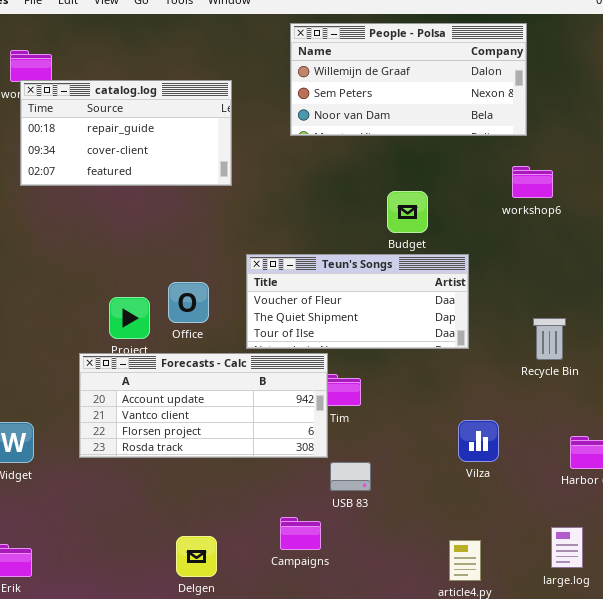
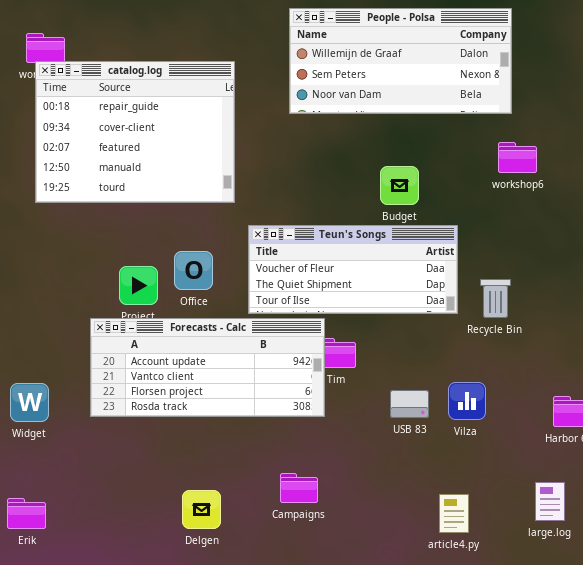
catalog.log: [20,80,232,186] -> [35,61,235,203], resized
Recycle Bin: [533,318,566,360] -> [480,279,511,318], moved
USB 83: [330,462,371,491] -> [390,390,429,418], moved

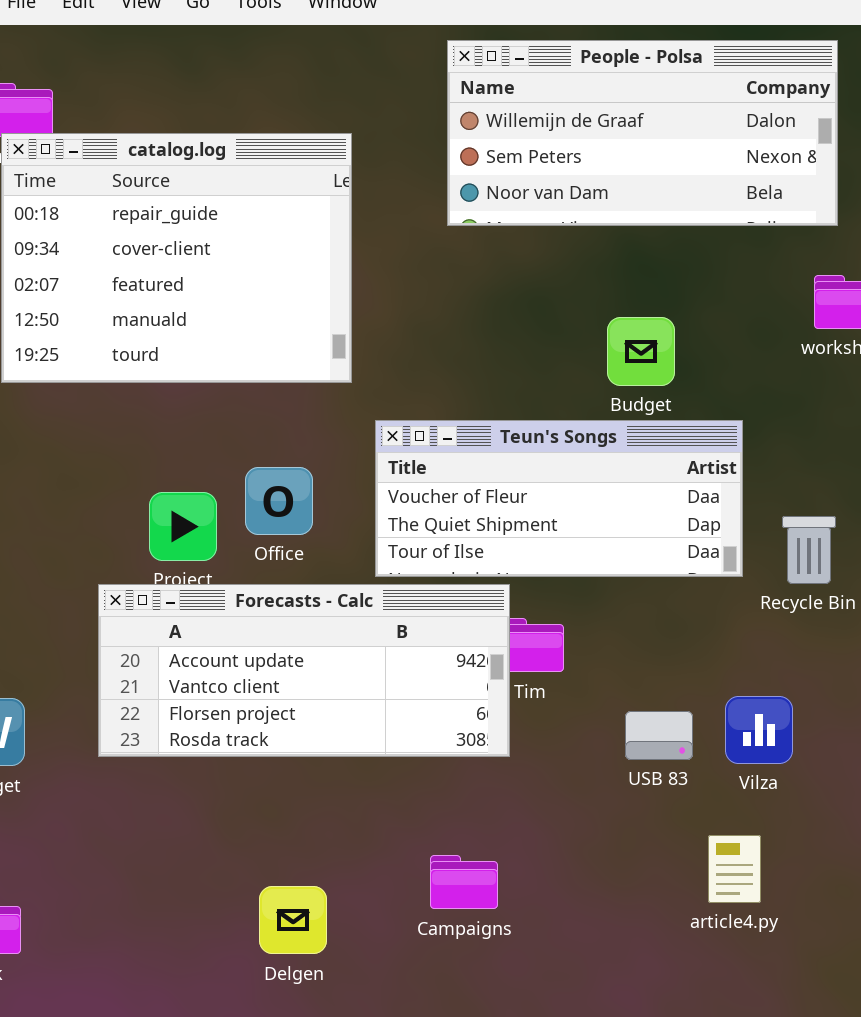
article4.py: [439,494,469,533] -> [708,835,761,903], moved

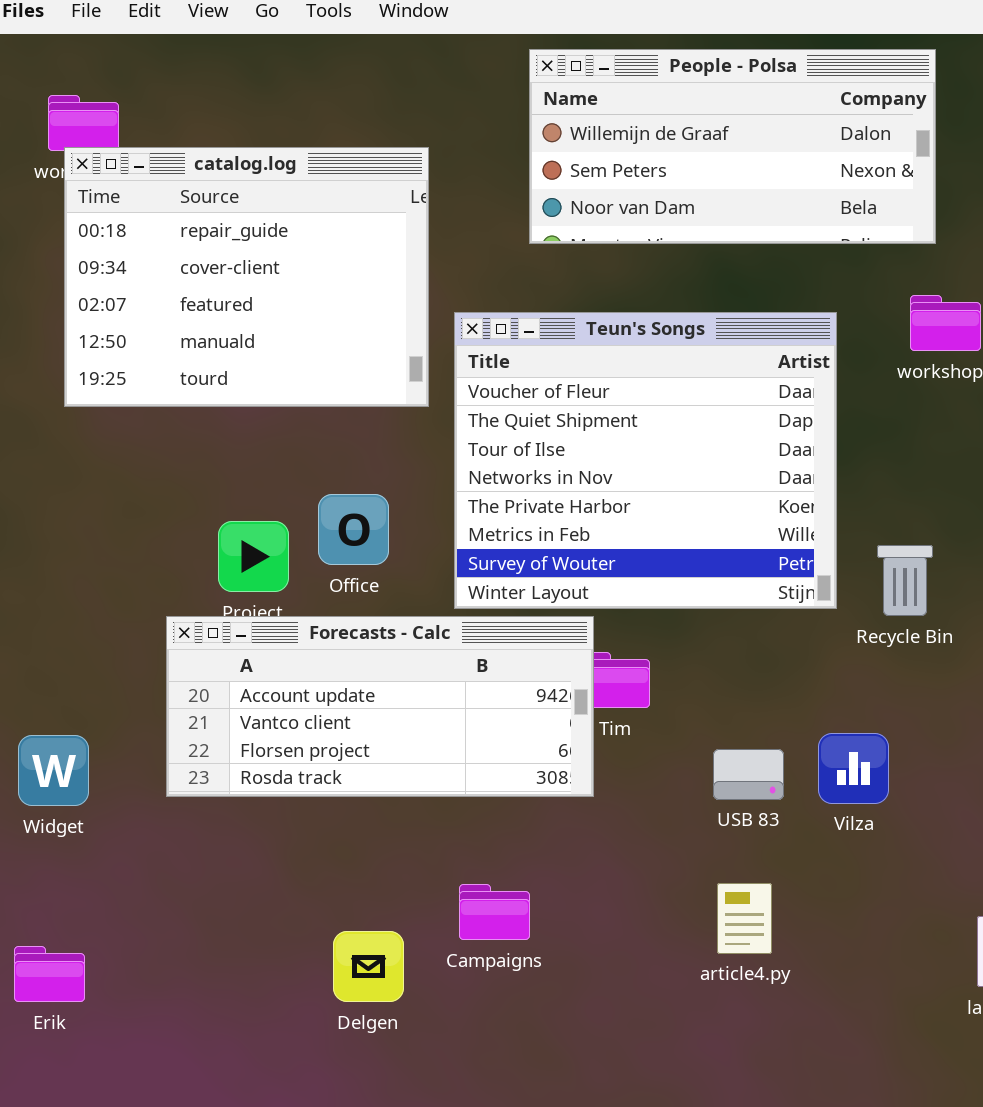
Teun's Songs: [375,420,743,577] -> [454,312,837,609], resized
article4.py: [708,835,761,903] -> [717,883,772,954], moved
Campaigns: [430,855,498,909] -> [459,884,530,940], moved

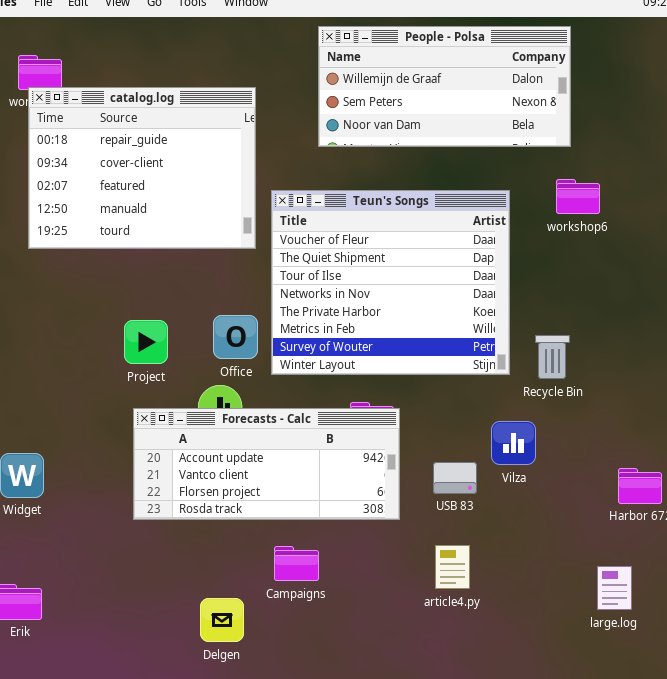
Office: [318,494,389,565] -> [213,315,258,359], moved
Forecasts - Calc: [166,616,594,797] -> [133,408,400,520], moved
Vilza: [818,733,889,804] -> [491,421,536,465], moved
Delgen: [333,931,404,1002] -> [200,598,244,642], moved

